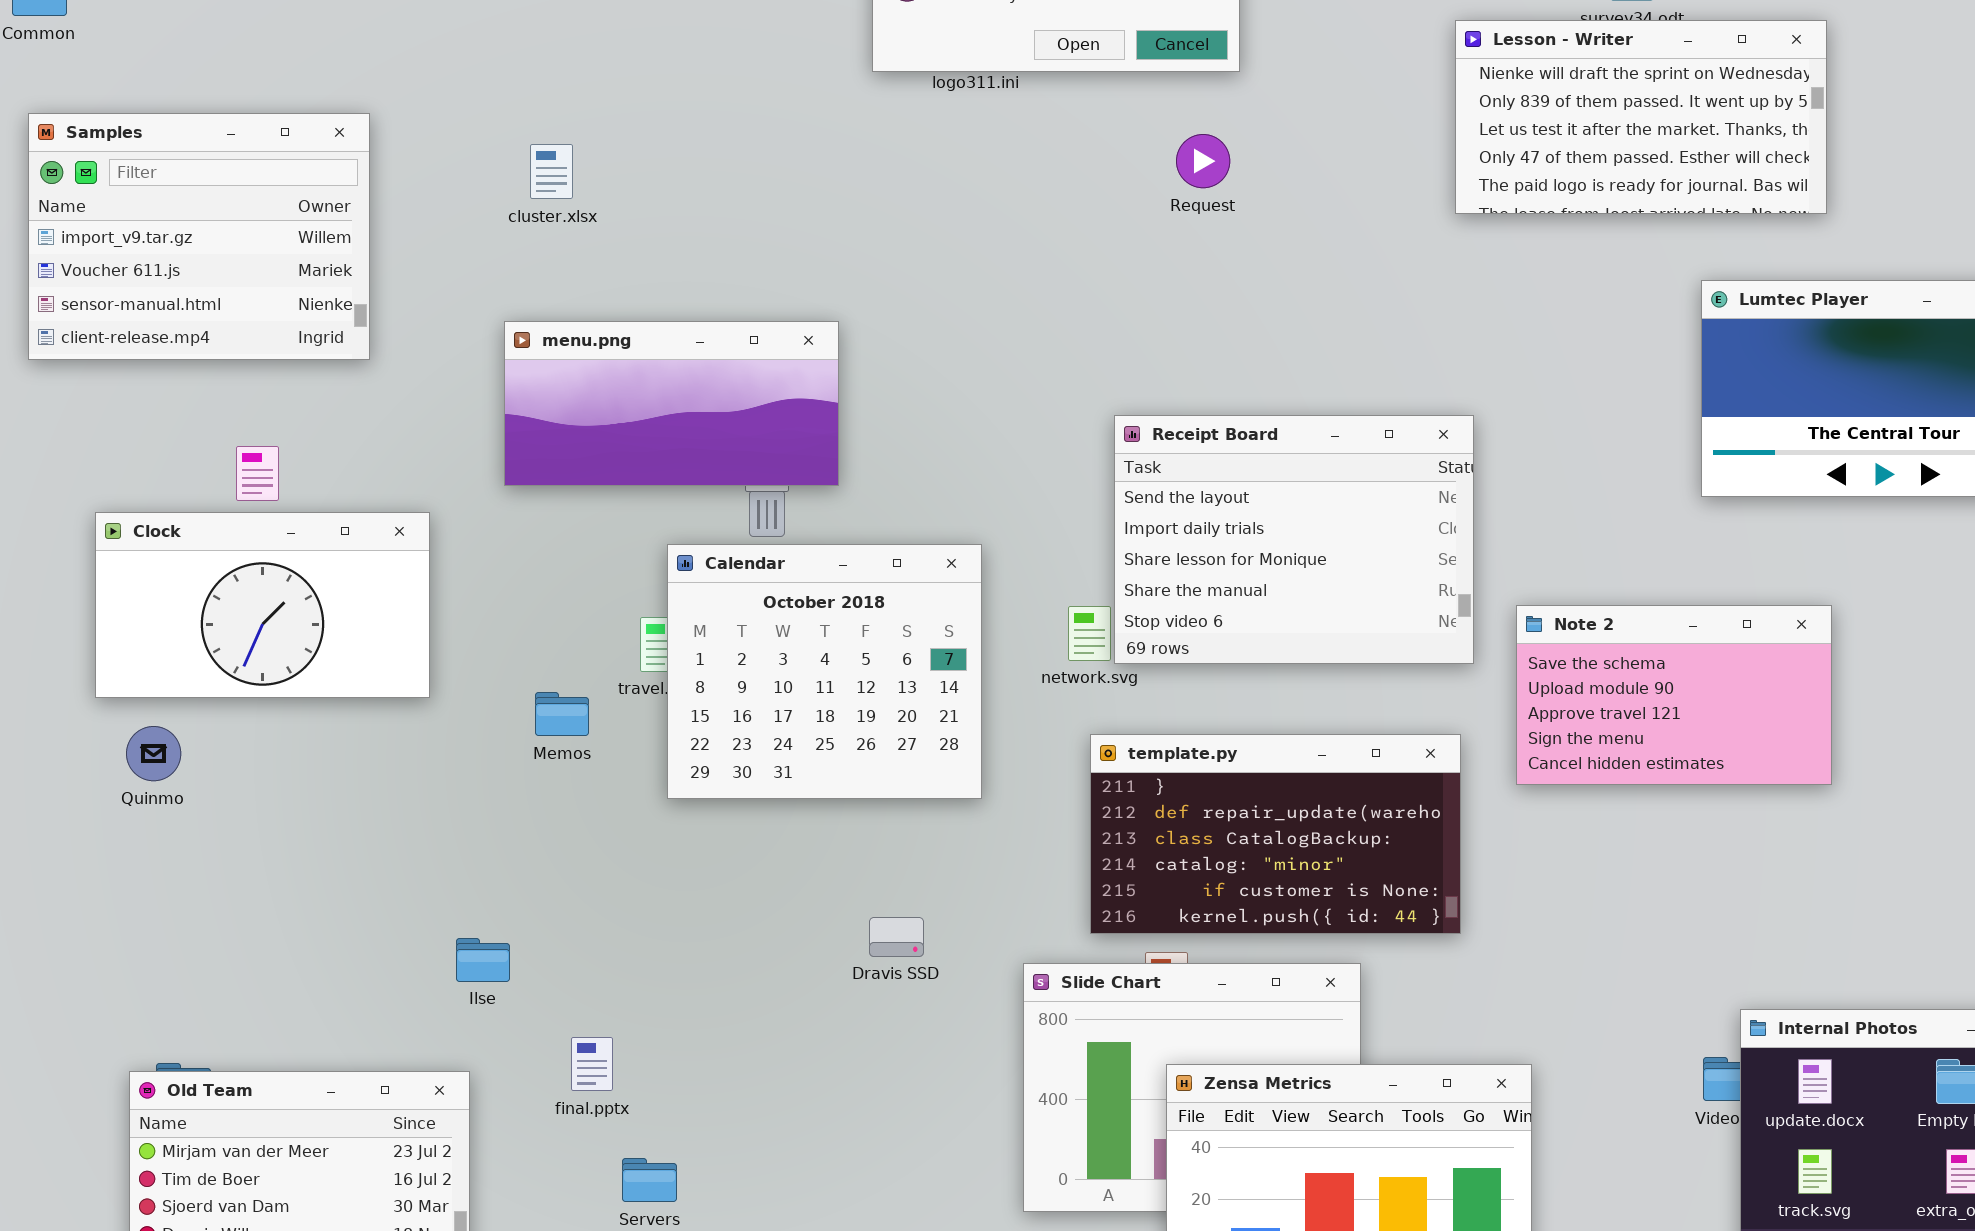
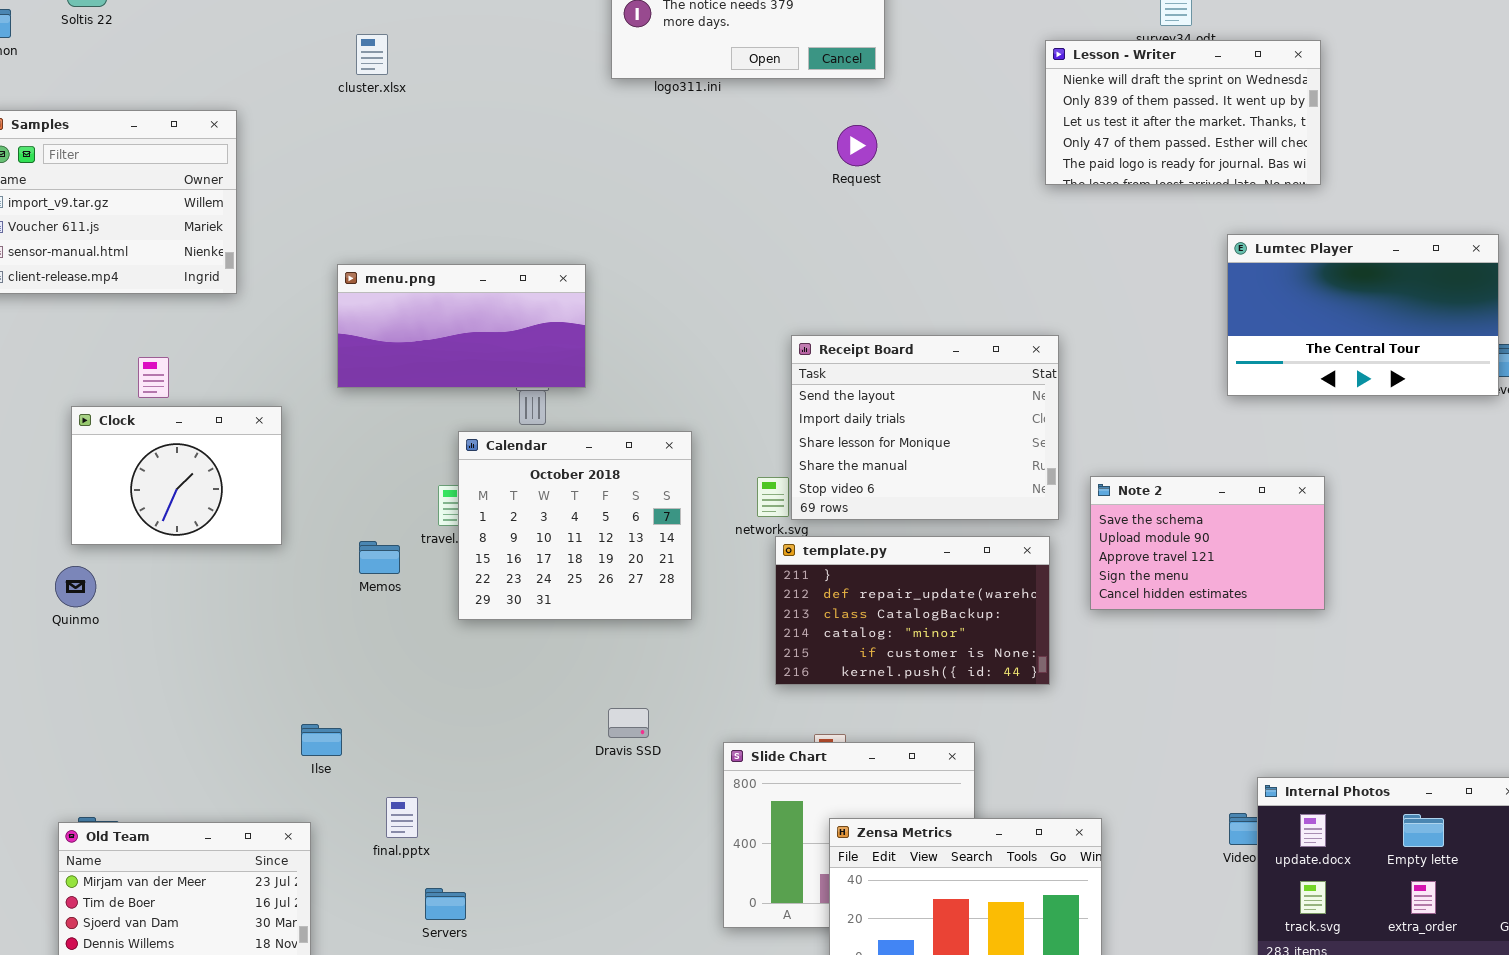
cluster.xlsx: [530,144,573,199] -> [356,34,388,75], moved
Clock: [95,512,430,698] -> [71,406,282,545], resized
template.py: [1090,734,1461,934] -> [775,536,1050,685], moved

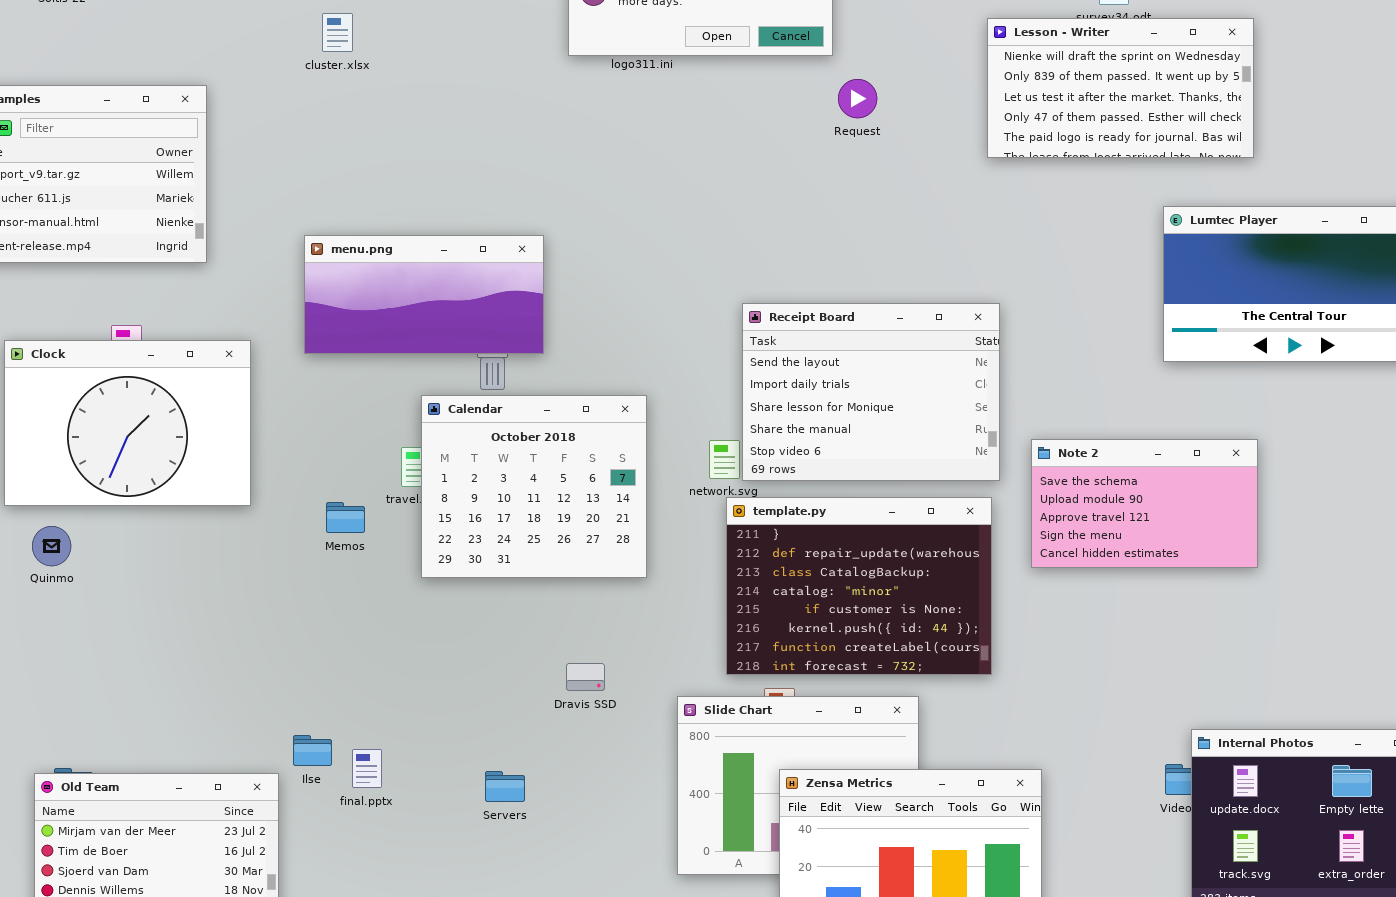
Request: [837,125,877,166] -> [838,79,877,118], moved
Clock: [71,406,282,545] -> [4,340,251,506], resized
template.py: [775,536,1050,685] -> [726,497,992,675], resized
Ilse: [301,724,342,756] -> [293,735,332,766], moved
Servers: [425,888,466,920] -> [485,771,525,802], moved

